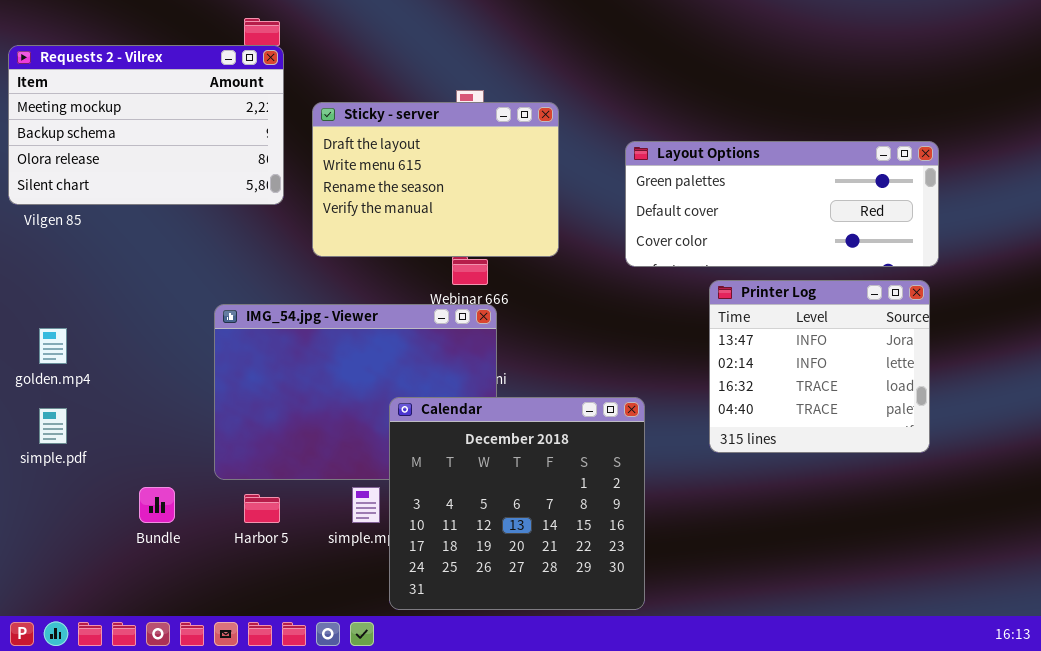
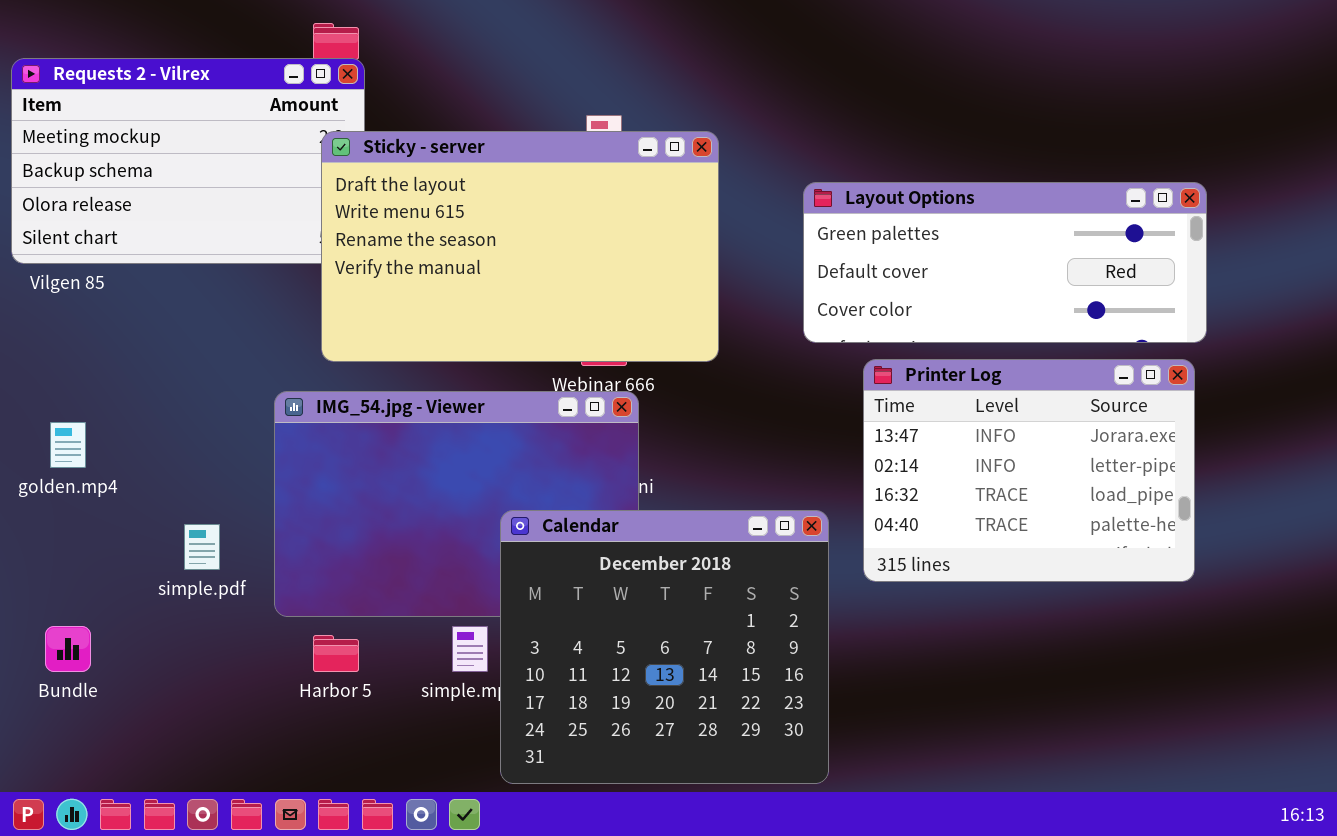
Sticky - server: [312,102,559,257] -> [321,131,719,362], resized
Printer Log: [709,280,930,453] -> [863,359,1195,582], resized
simple.pdf: [39,408,67,444] -> [184,524,220,570], moved
Bundle: [139,487,175,523] -> [45,626,91,672], moved

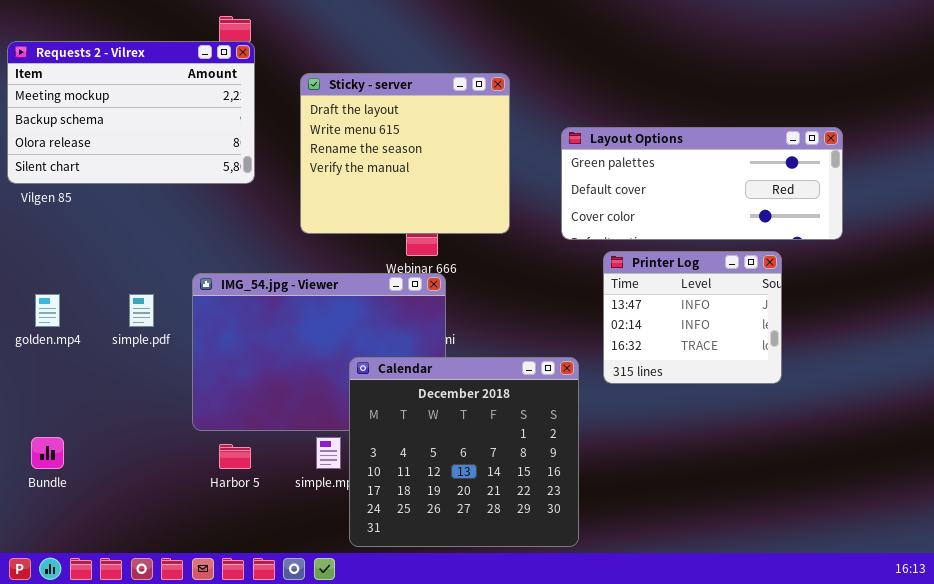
Sticky - server: [321,131,719,362] -> [300,73,510,234], moved, resized
Printer Log: [863,359,1195,582] -> [603,251,782,384], resized
simple.pdf: [184,524,220,570] -> [129,294,154,327], moved

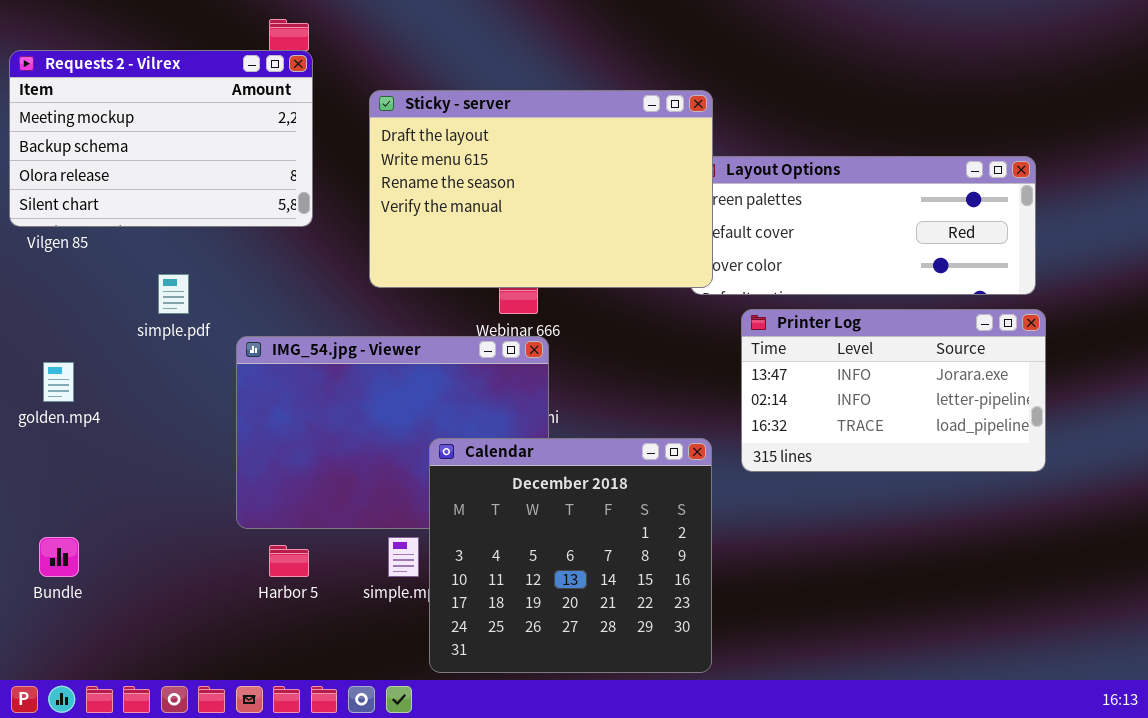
Sticky - server: [300,73,510,234] -> [369,90,713,288], resized
Printer Log: [603,251,782,384] -> [741,309,1046,472], resized
simple.pdf: [129,294,154,327] -> [158,274,189,314], moved

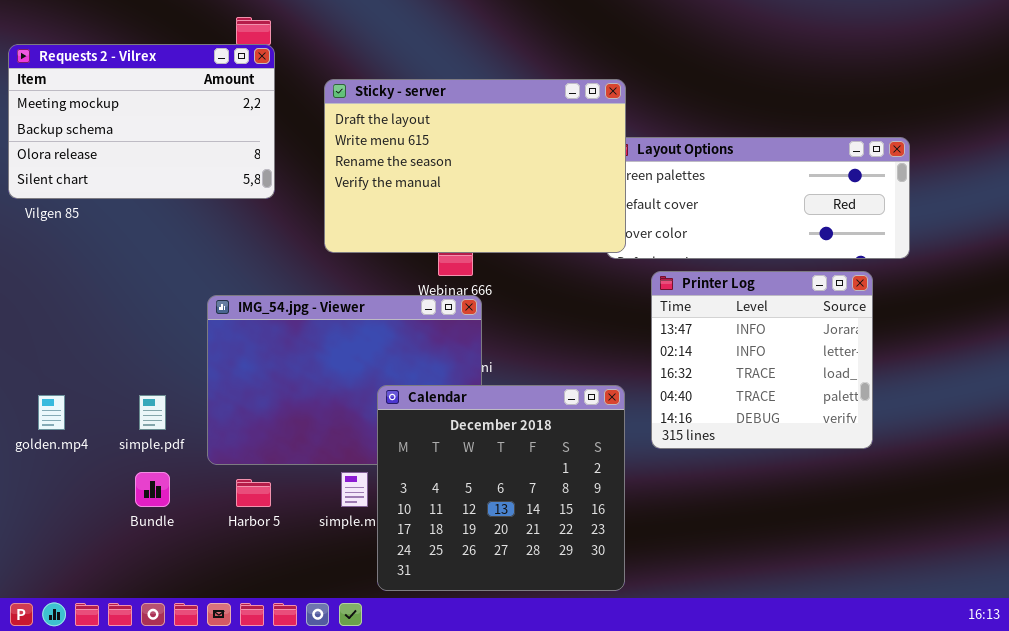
simple.pdf: [158,274,189,314] -> [139,395,166,430], moved
Printer Log: [741,309,1046,472] -> [651,271,873,449], resized
golden.mp4: [43,362,74,402] -> [38,395,65,430], moved
Bundle: [39,537,79,577] -> [135,472,170,507], moved

